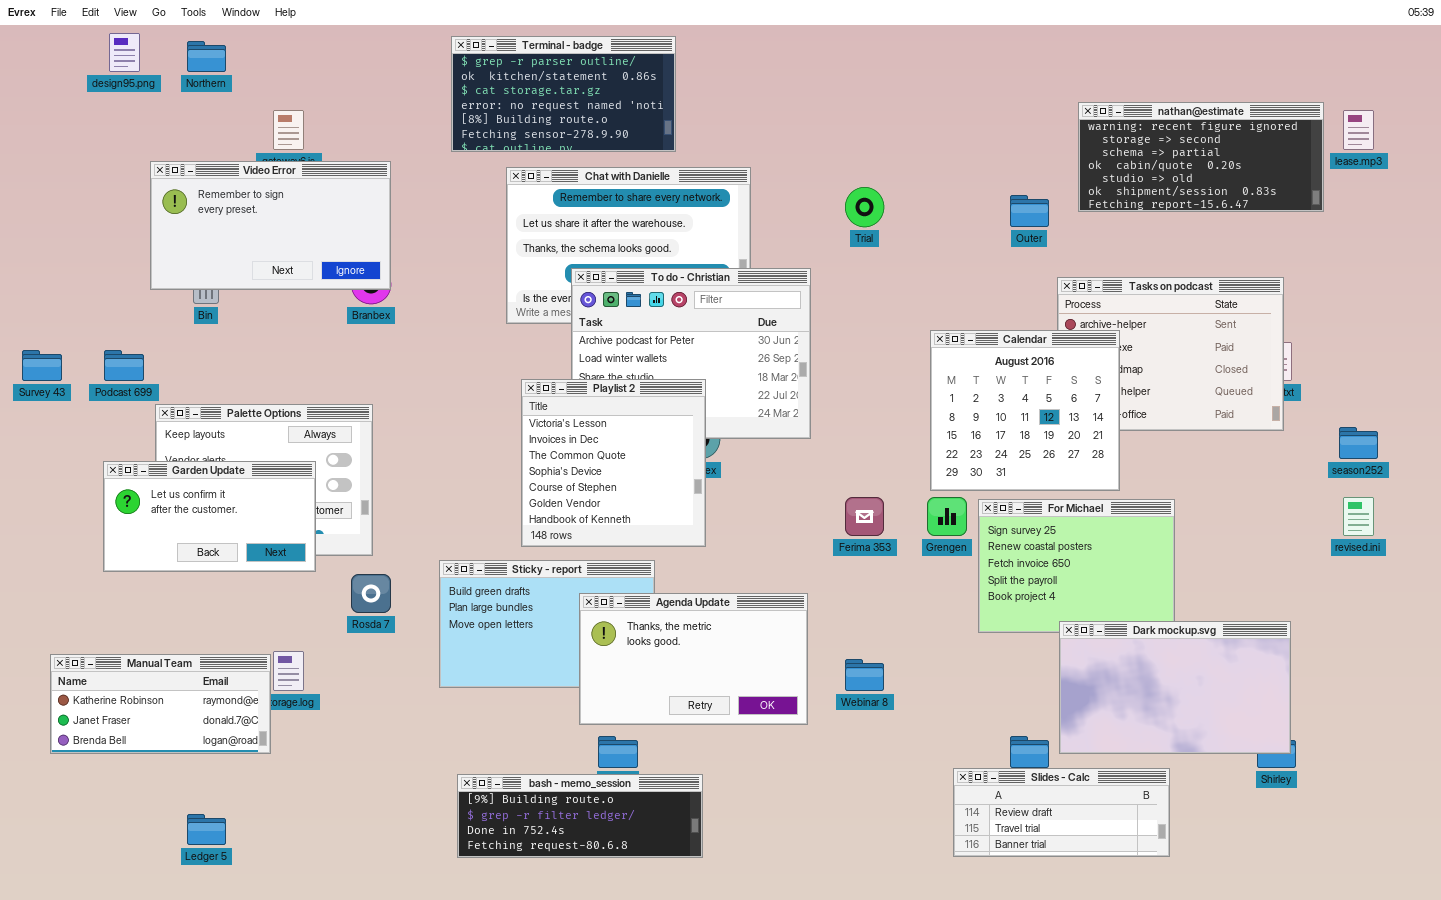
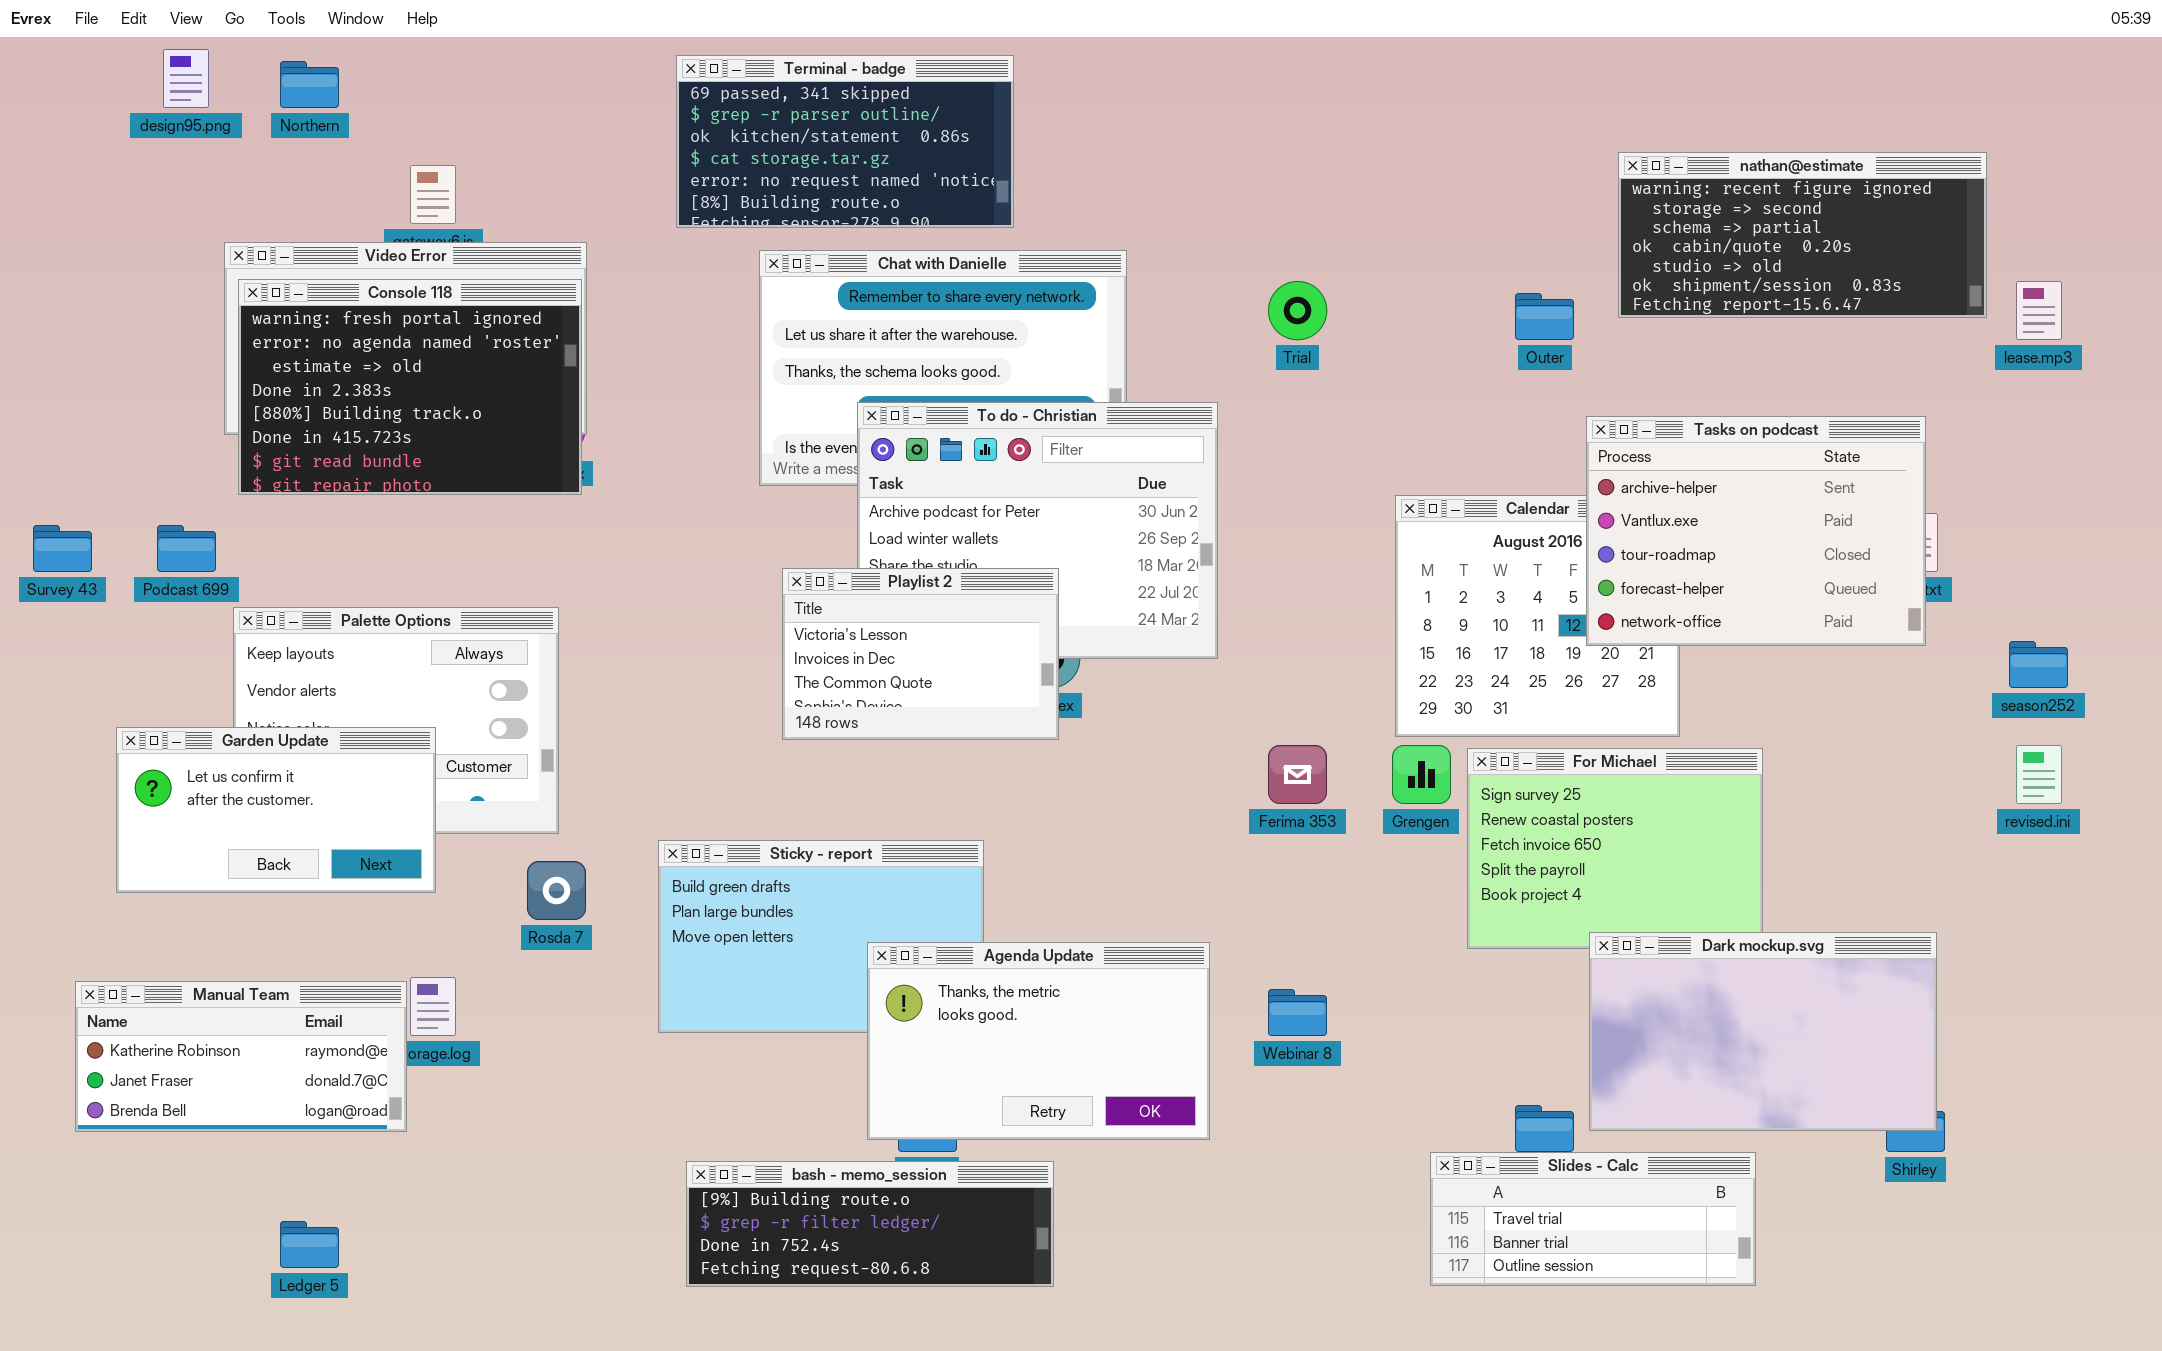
Terminal - badge: [451,36,676,152] -> [676,55,1014,228], scrolled up 1 row
lease.mp3: [1343,110,1374,150] -> [2016,281,2062,340], moved
Console 118: none -> [238,279,582,495], opened
Tasks on podcast: [1057,277,1284,431] -> [1586,416,1926,646], raised
Playlist 2: [521,379,706,547] -> [782,568,1059,740], resized
Garden Update: [103,461,316,572] -> [116,727,436,893], moved
Agenda Update: [579,593,808,725] -> [867,942,1210,1140], moved
Slides - Calc: [953,768,1170,857] -> [1430,1152,1756,1286], scrolled down 1 row

